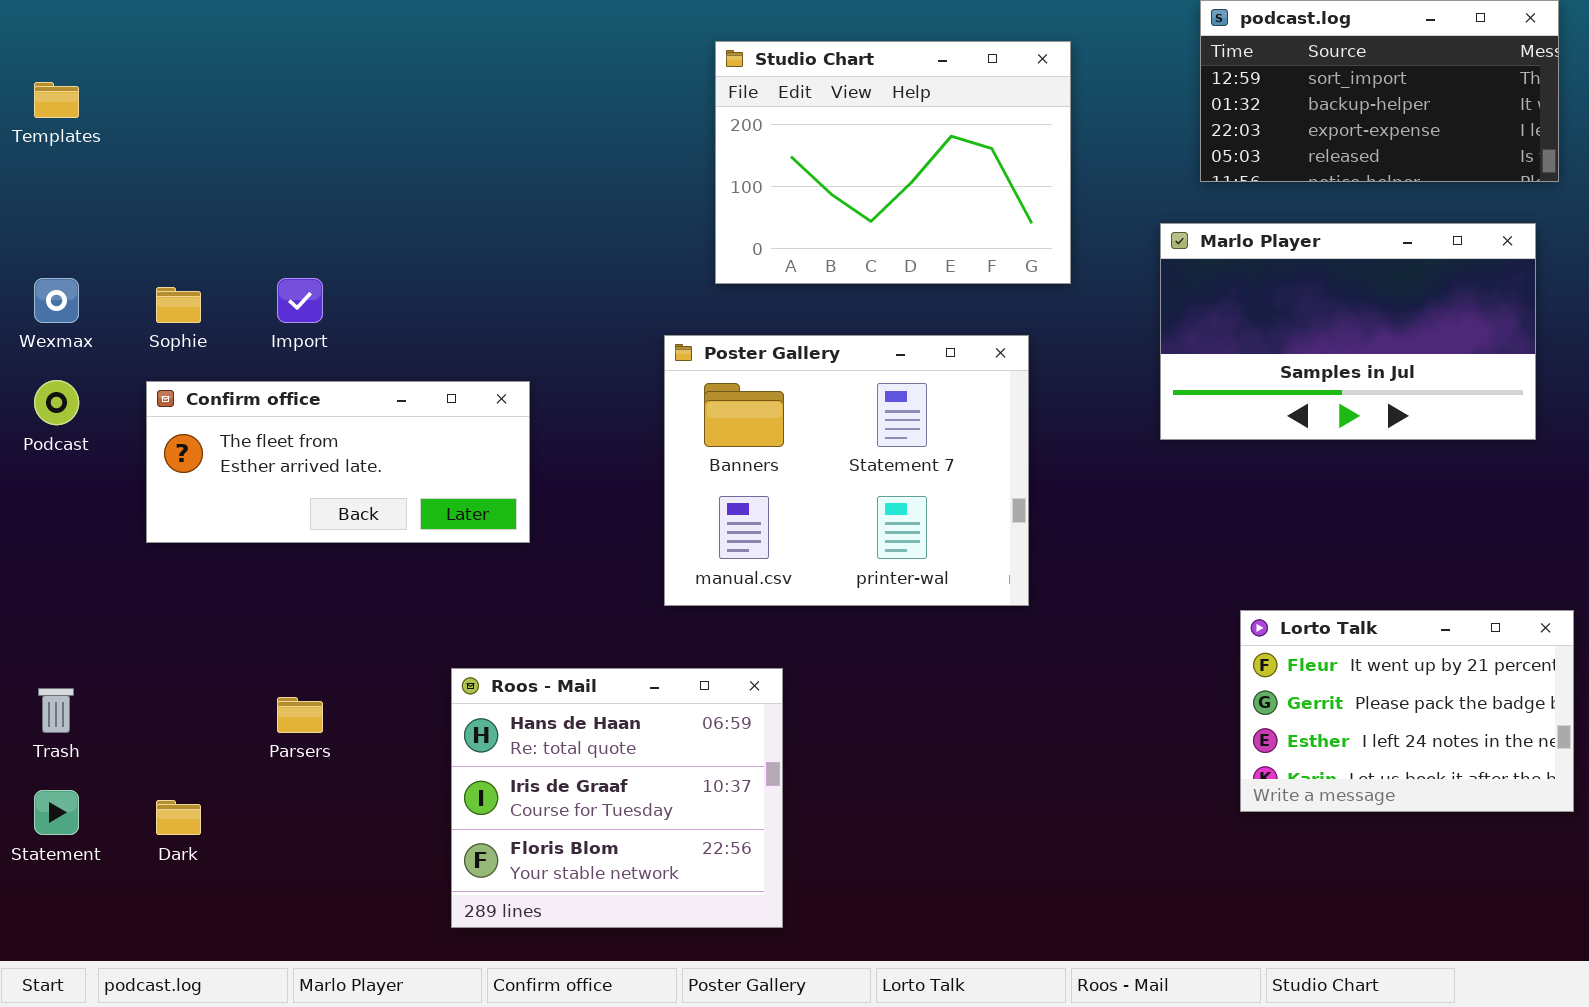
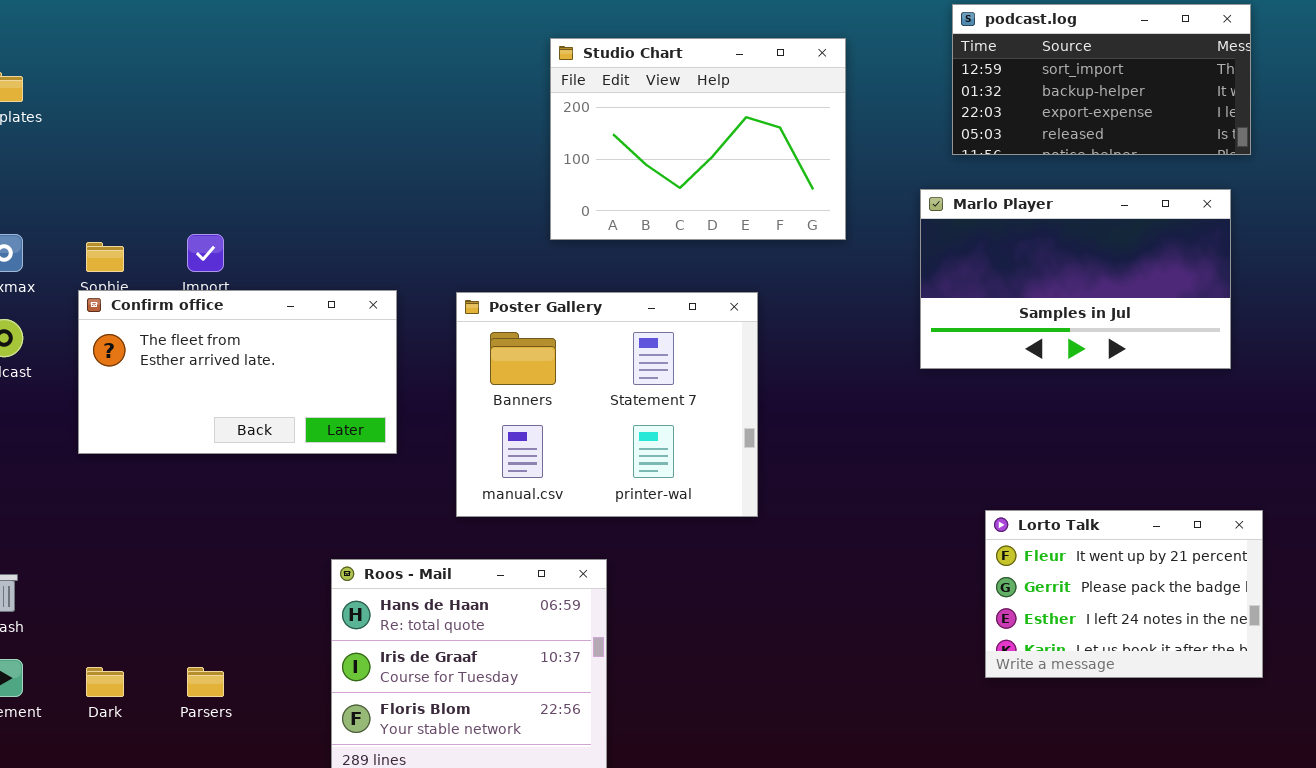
Poster Gallery: [664,335,1029,606] -> [456,292,758,517], moved
Confirm office: [146,381,530,543] -> [78,290,397,454], resized
Parsers: [277,697,323,733] -> [187,667,224,697], moved

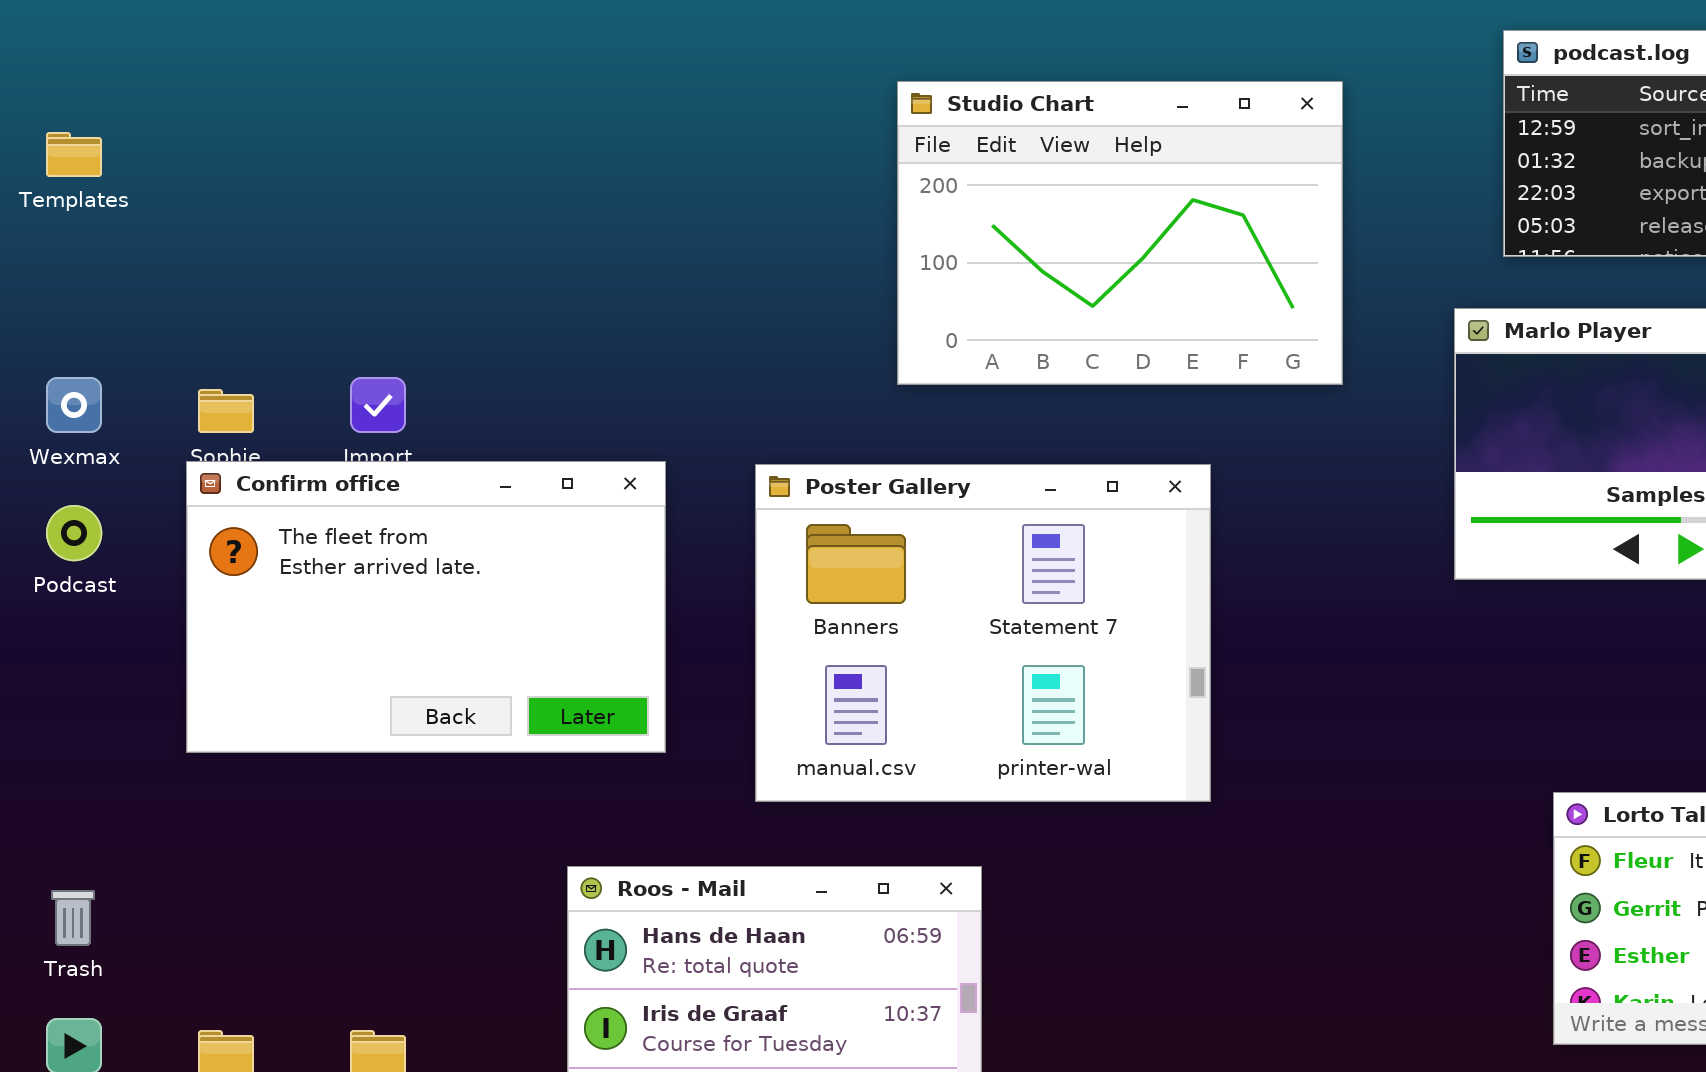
Confirm office: [78,290,397,454] -> [186,461,666,753], resized

